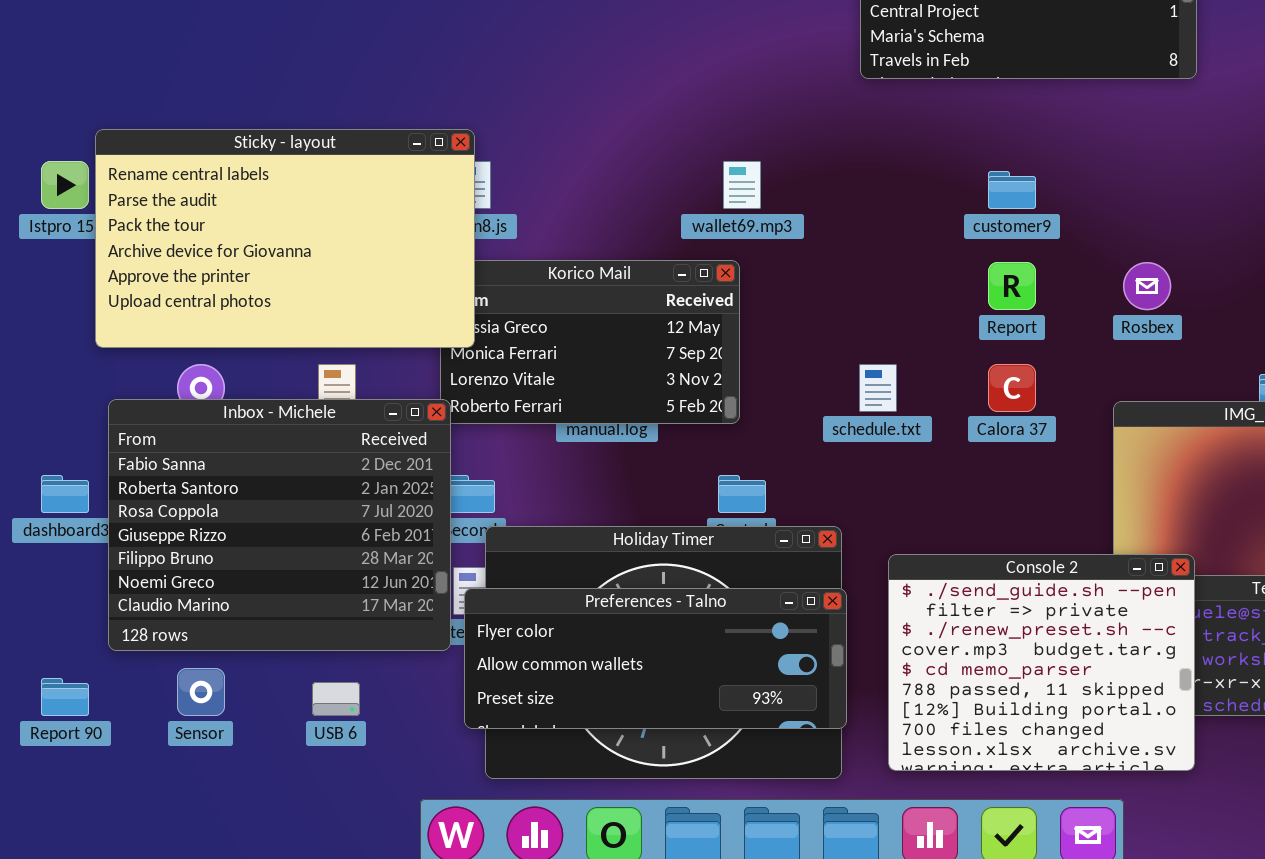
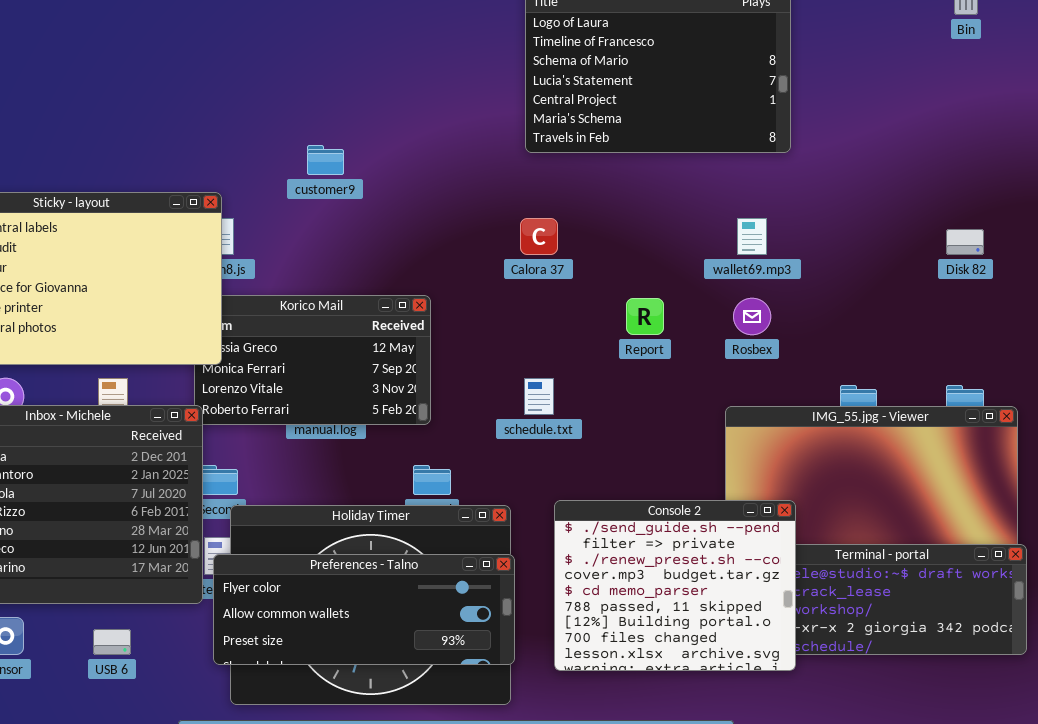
wallet69.mp3: [723,161,761,209] -> [737,218,767,255], moved
customer9: [988,171,1036,209] -> [307,145,344,175], moved
Calora 37: [988,364,1036,412] -> [520,218,558,255], moved
Console 2: [888,554,1195,771] -> [554,500,796,671], moved

